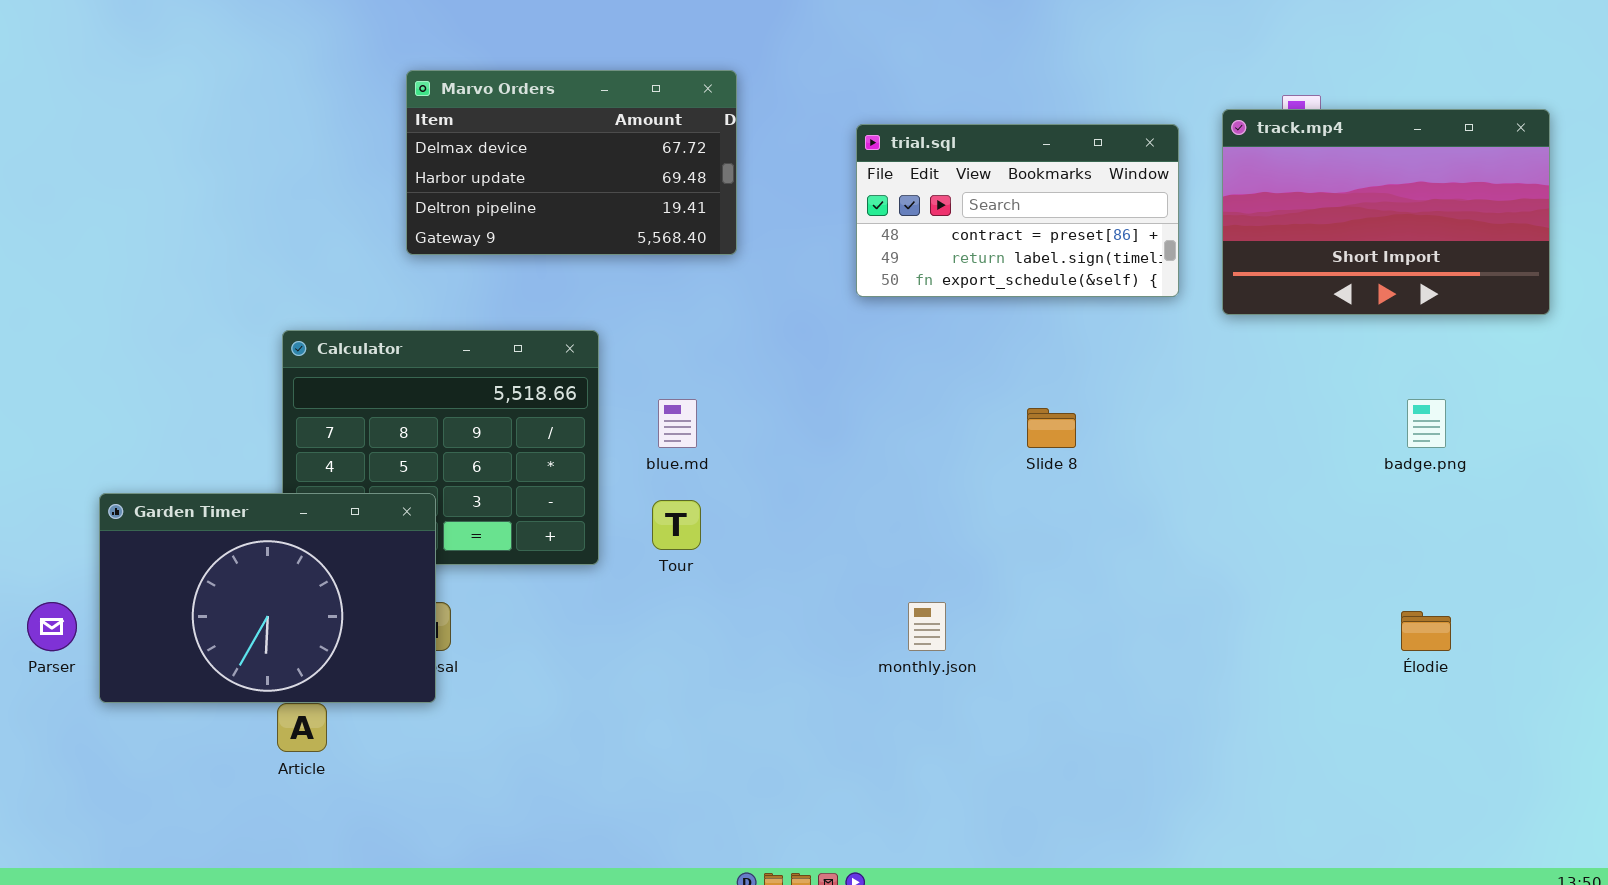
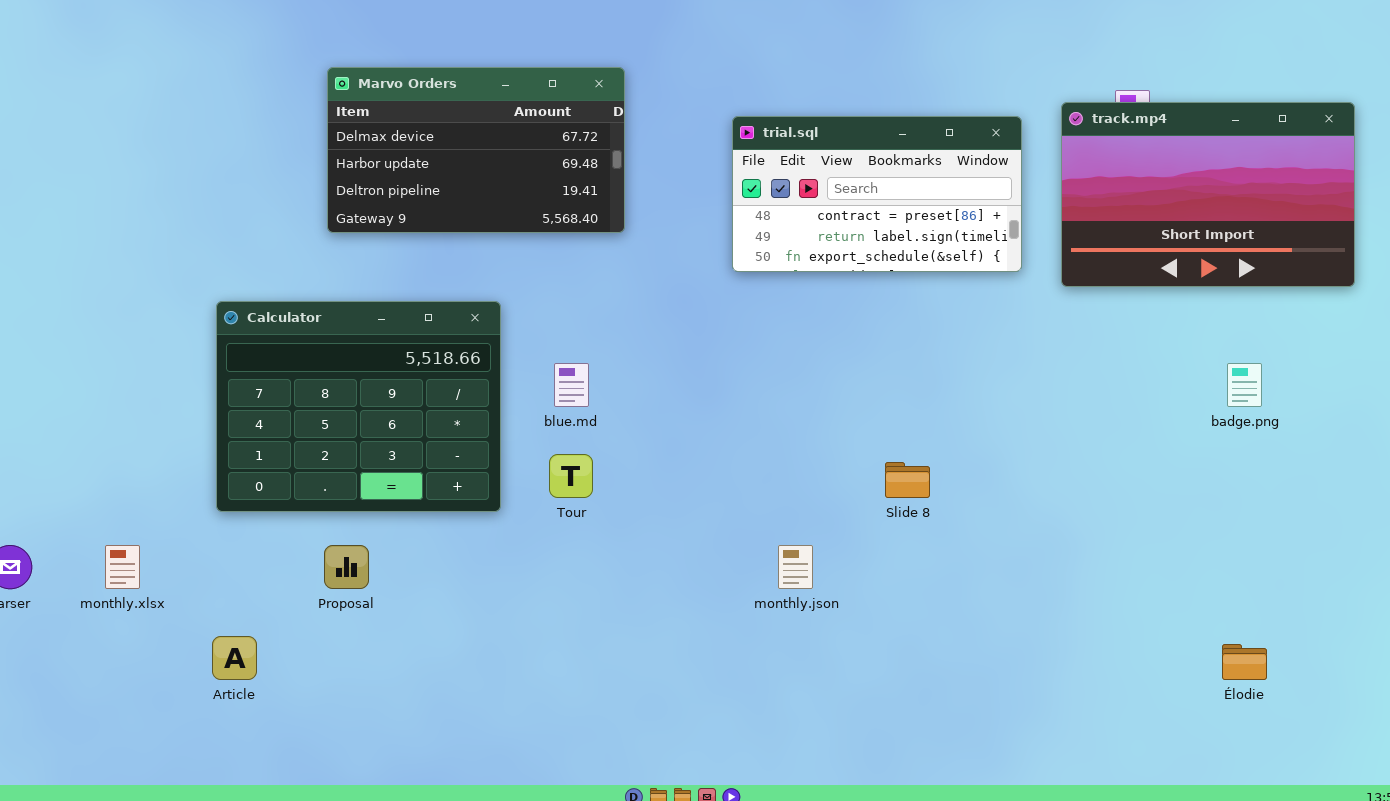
Slide 8: [1027,408,1076,448] -> [885,462,930,498], moved
Garden Timer: [99,493,436,703] -> none, closed
Élodie: [1401,611,1451,651] -> [1222,644,1267,680], moved

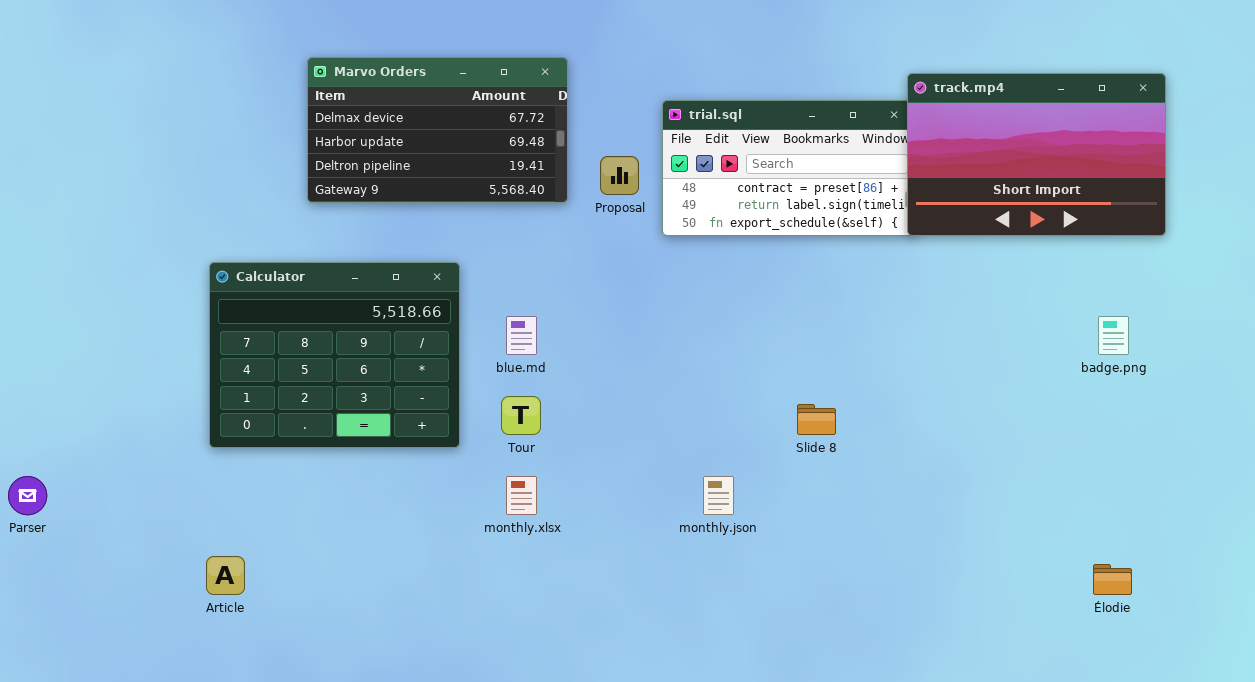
track.mp4: [1061,102,1355,287] -> [907,73,1166,236], moved
monthly.xlsx: [105,545,140,589] -> [506,476,537,515], moved
Proposal: [324,545,369,589] -> [600,156,639,195], moved

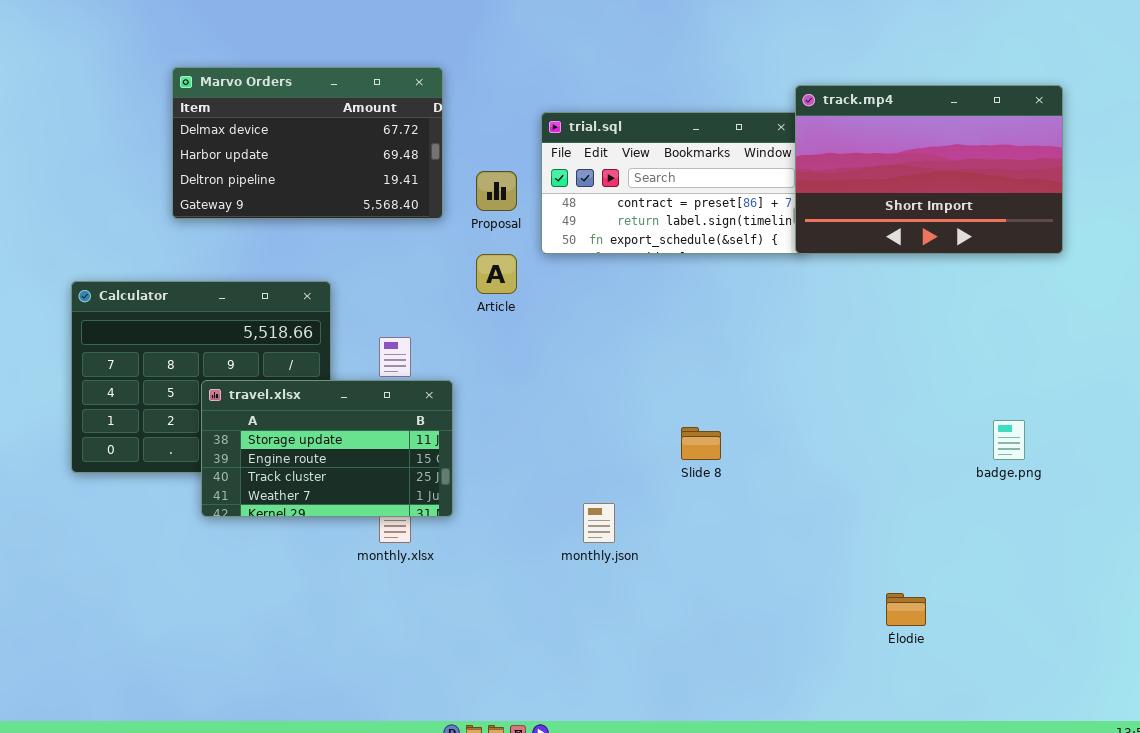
badge.png: [1098,316,1129,355] -> [993,420,1025,460], moved
travel.xlsx: none -> [201,380,453,517], opened
Article: [206,556,245,595] -> [476,254,517,294], moved
Élodie: [1093,564,1132,595] -> [886,593,926,626], moved

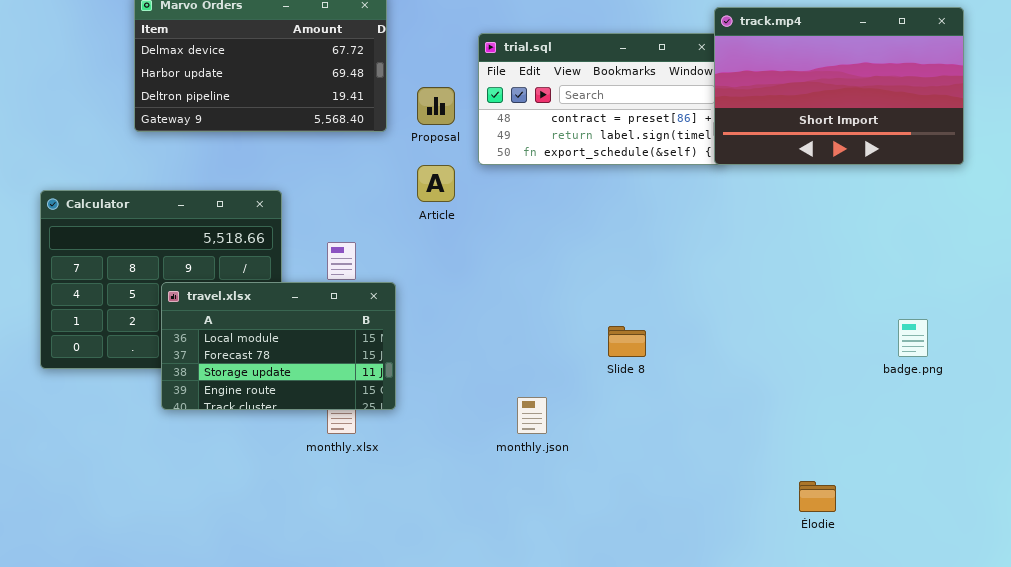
travel.xlsx: [201,380,453,517] -> [161,282,396,410], scrolled up 2 rows

